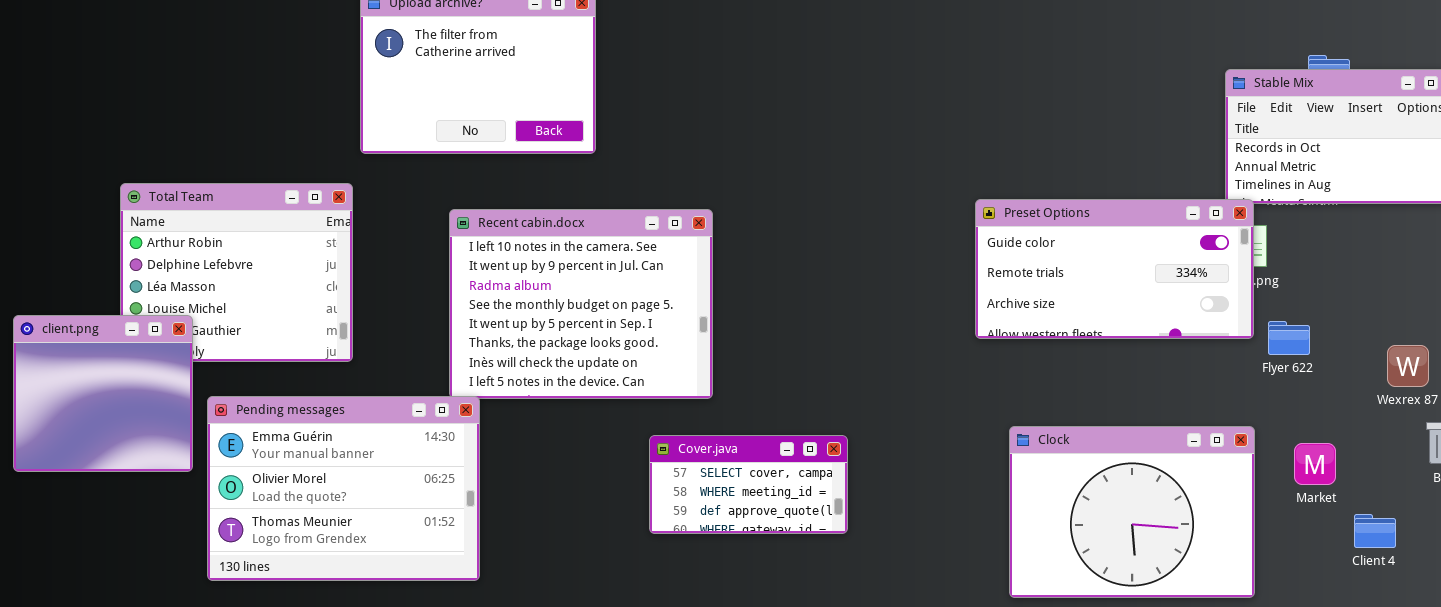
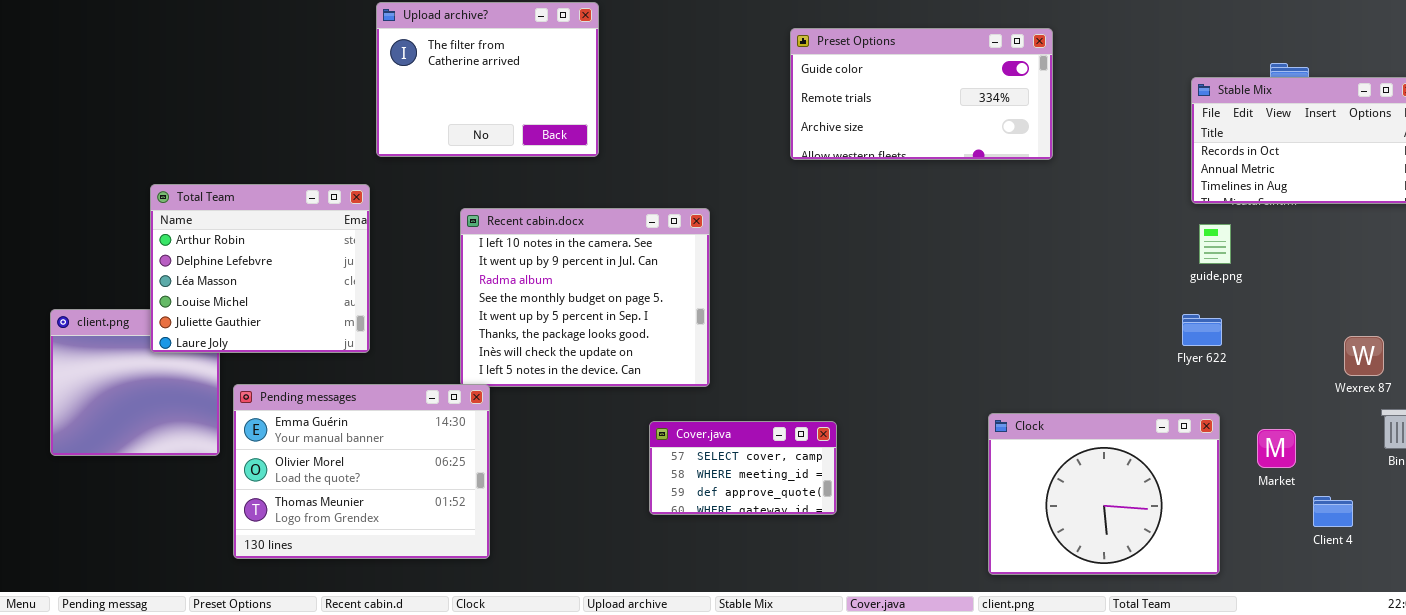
Total Team: [120,183,353,362] -> [150,184,370,353], raised
Preset Options: [975,199,1254,339] -> [790,28,1053,160], moved
Flyer 622: [1268,321,1310,355] -> [1182,314,1222,346], moved

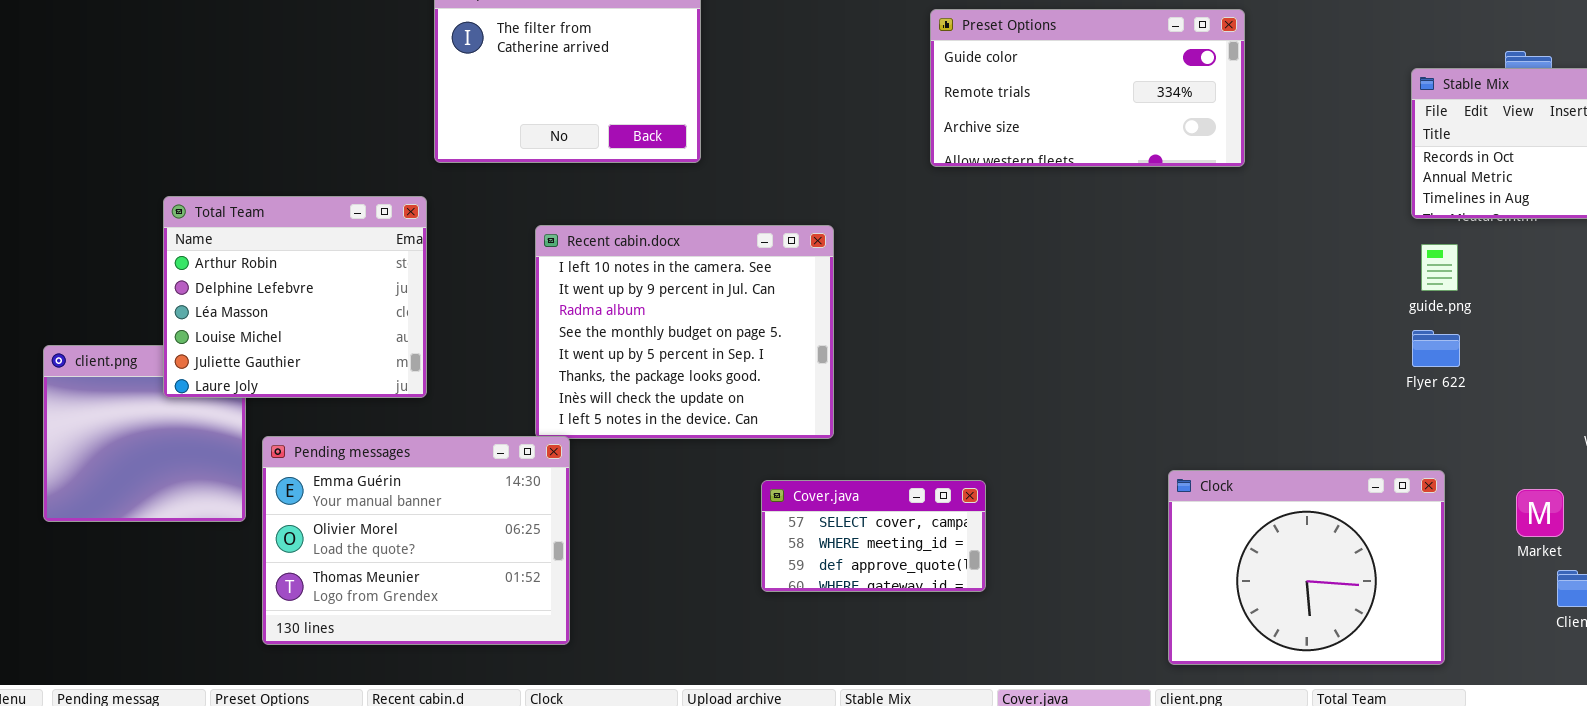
Flyer 622: [1182,314,1222,346] -> [1412,330,1460,367], moved
Market: [1257,429,1296,468] -> [1516,489,1564,537], moved

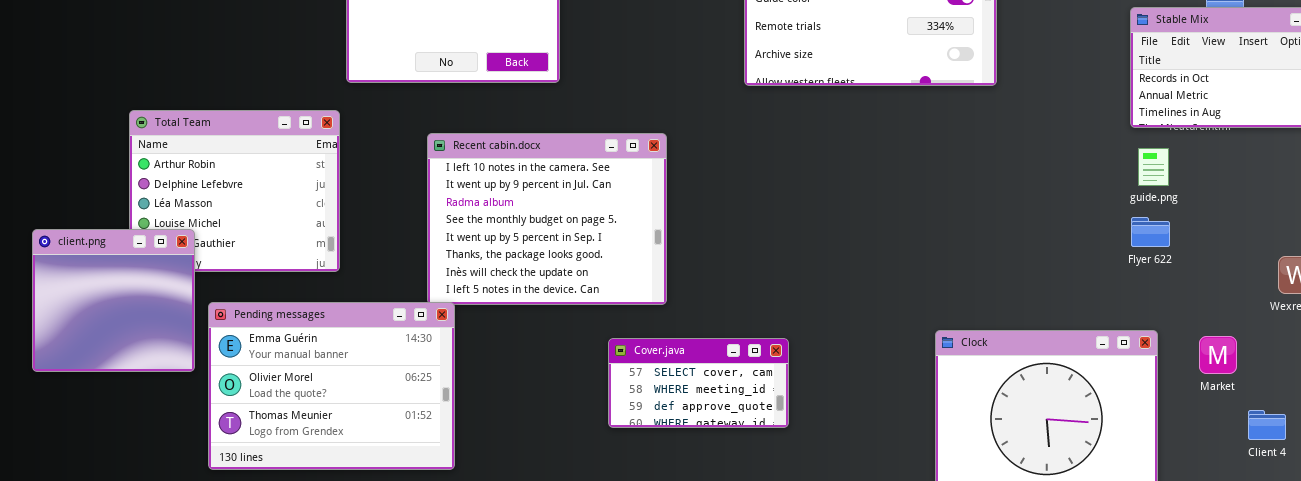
client.png: [43,345,246,522] -> [32,229,195,372], raised
Market: [1516,489,1564,537] -> [1199,336,1237,374], moved

